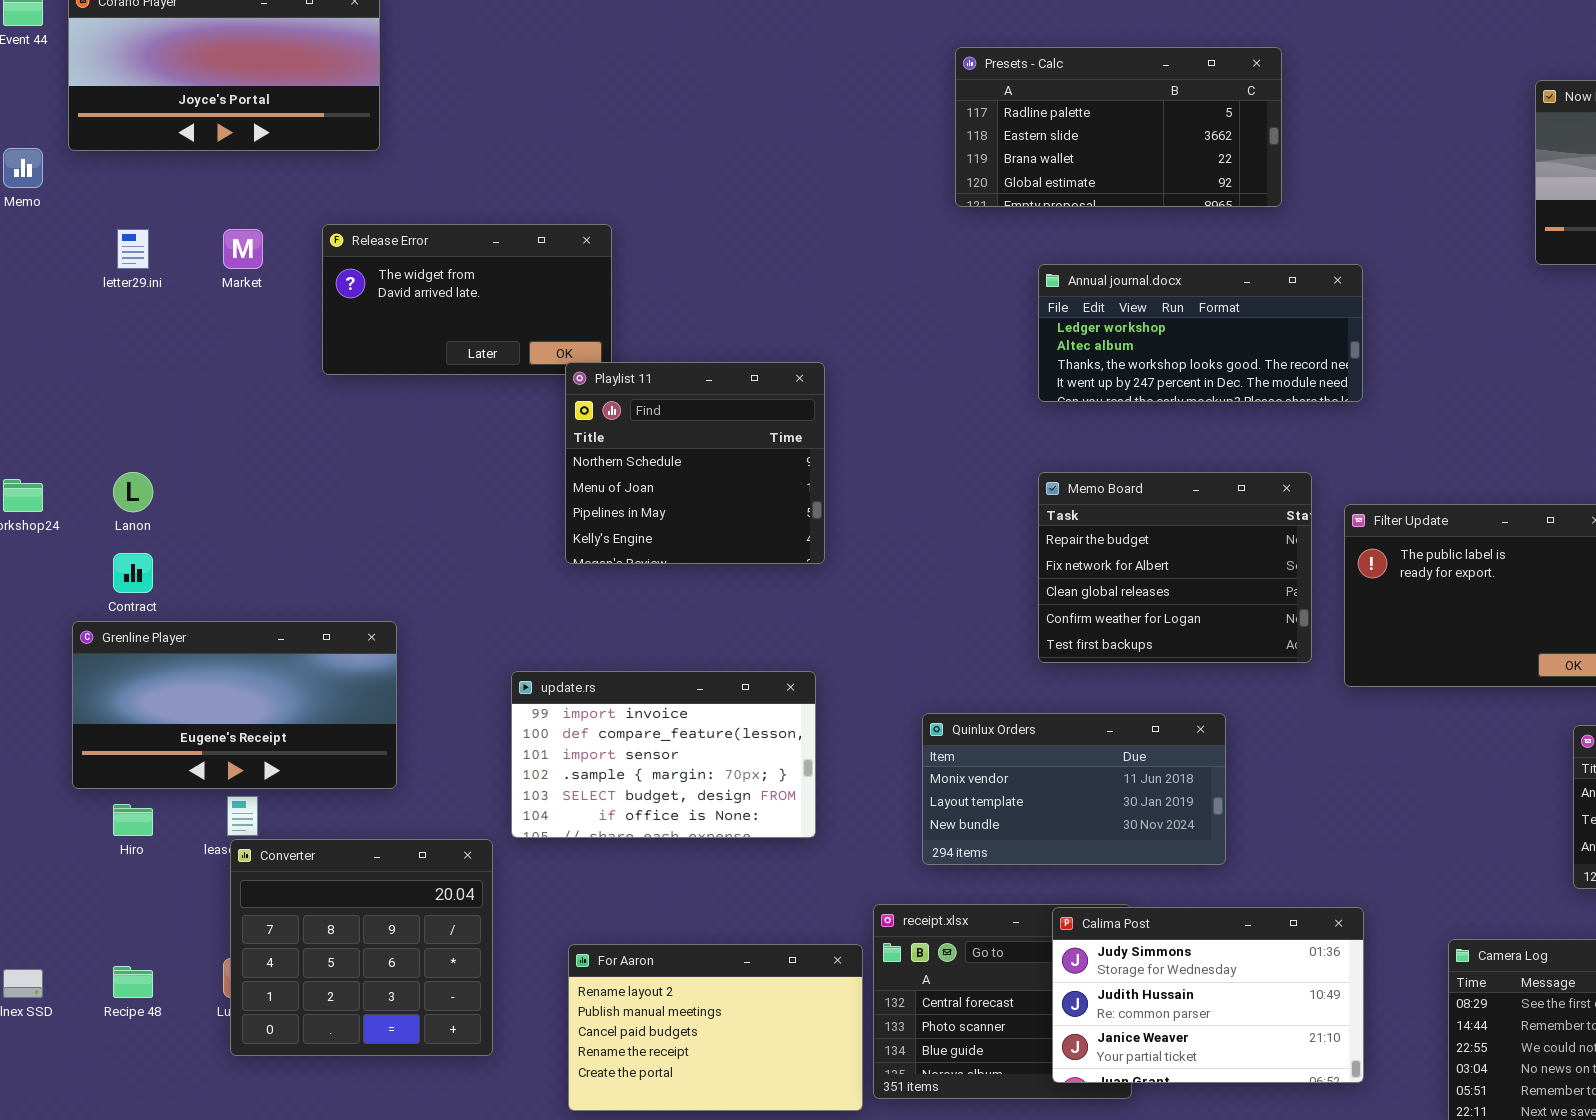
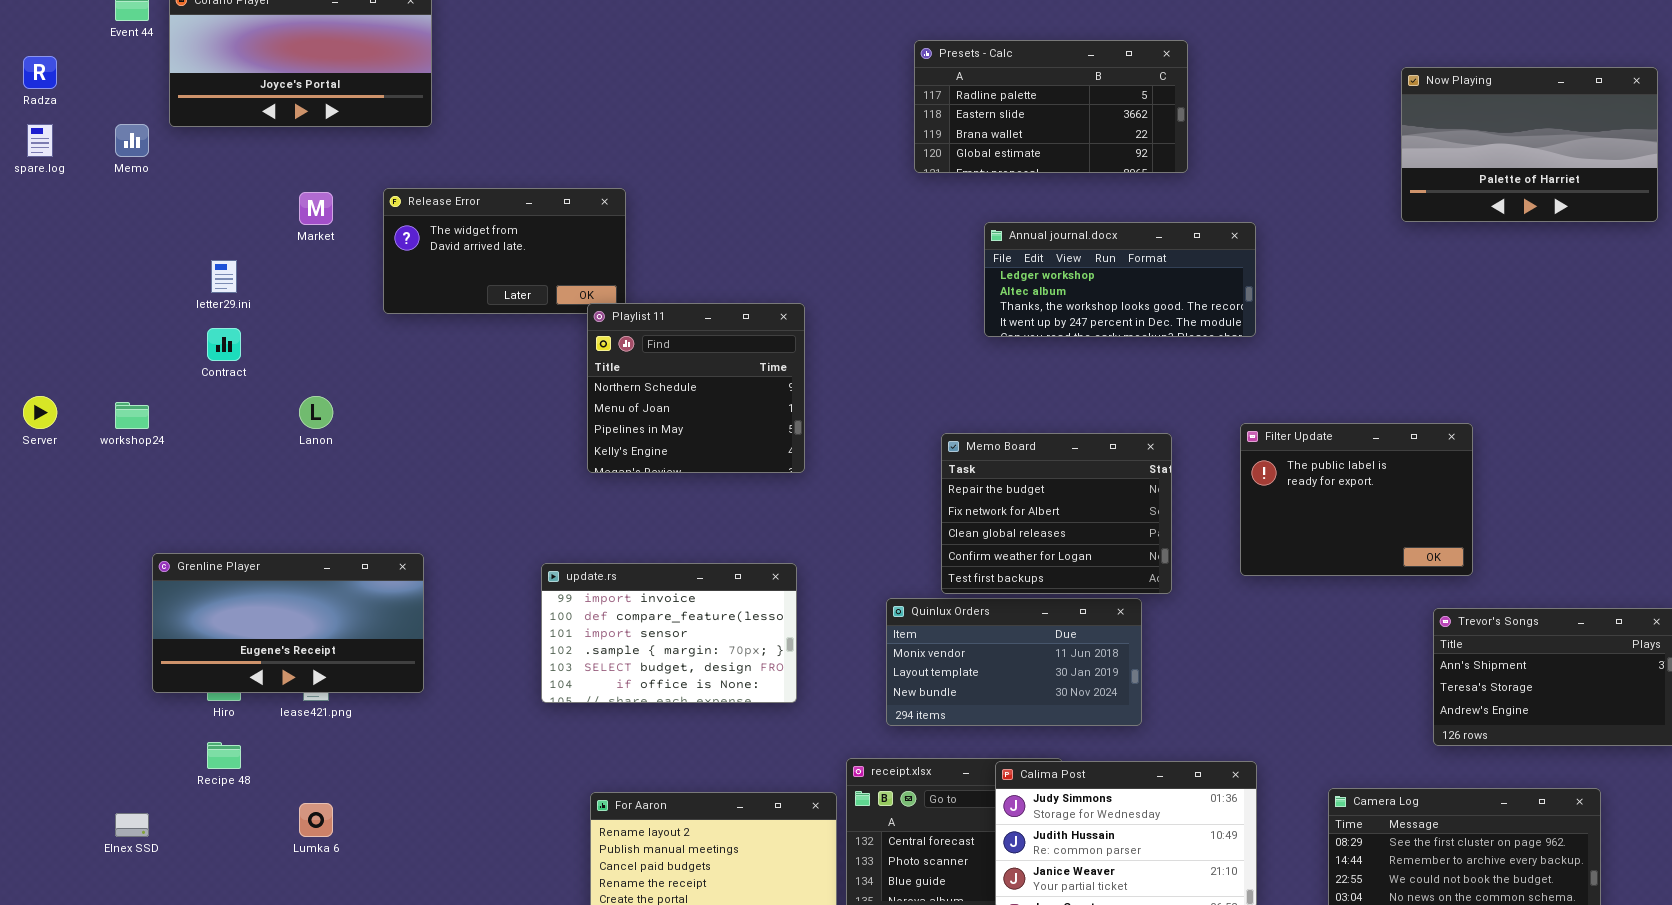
letter29.ini: [117,229,149,269] -> [211,260,237,293], moved
Lanon: [113,472,153,512] -> [299,396,333,429], moved
Memo Board: [1038,472,1312,663] -> [941,433,1172,594], moved
Contract: [113,553,153,593] -> [207,328,241,361], moved
Grenline Player: [72,621,397,789] -> [152,553,424,693], moved
Converter: [230,839,493,1056] -> none, closed
Recipe 48: [113,966,153,998] -> [207,742,241,769], moved

